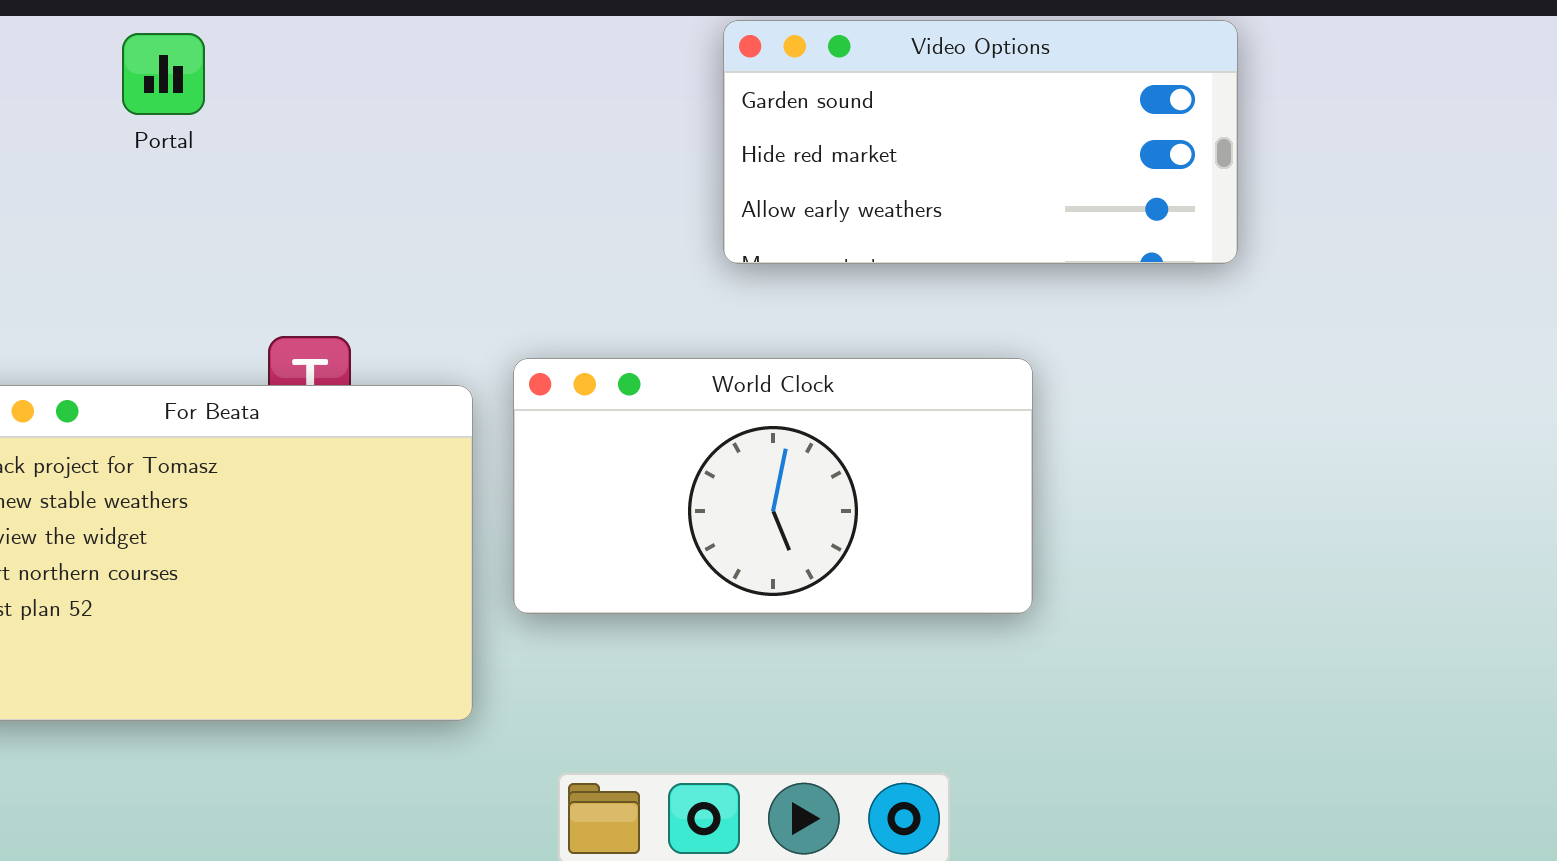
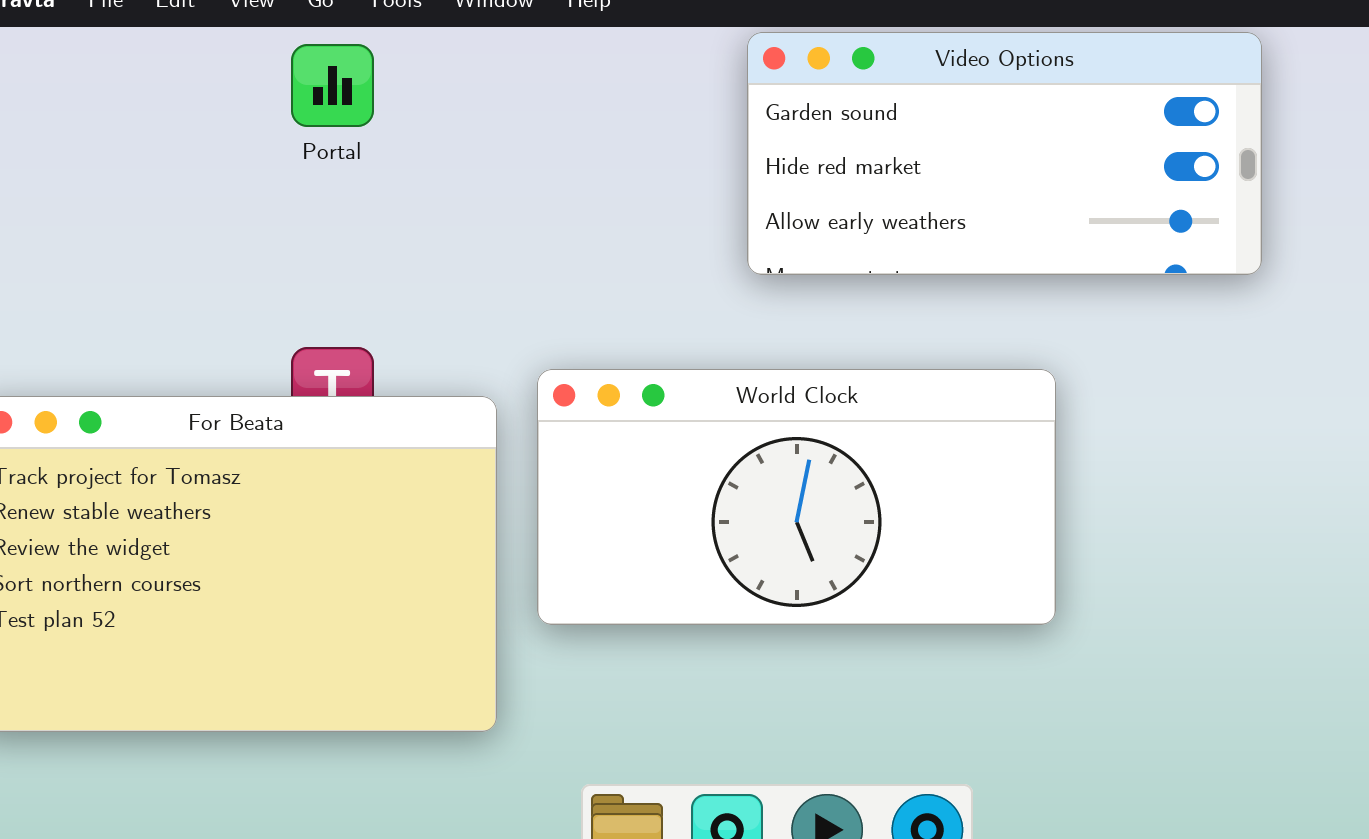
Portal: [122,33,205,115] -> [291,44,374,127], moved

